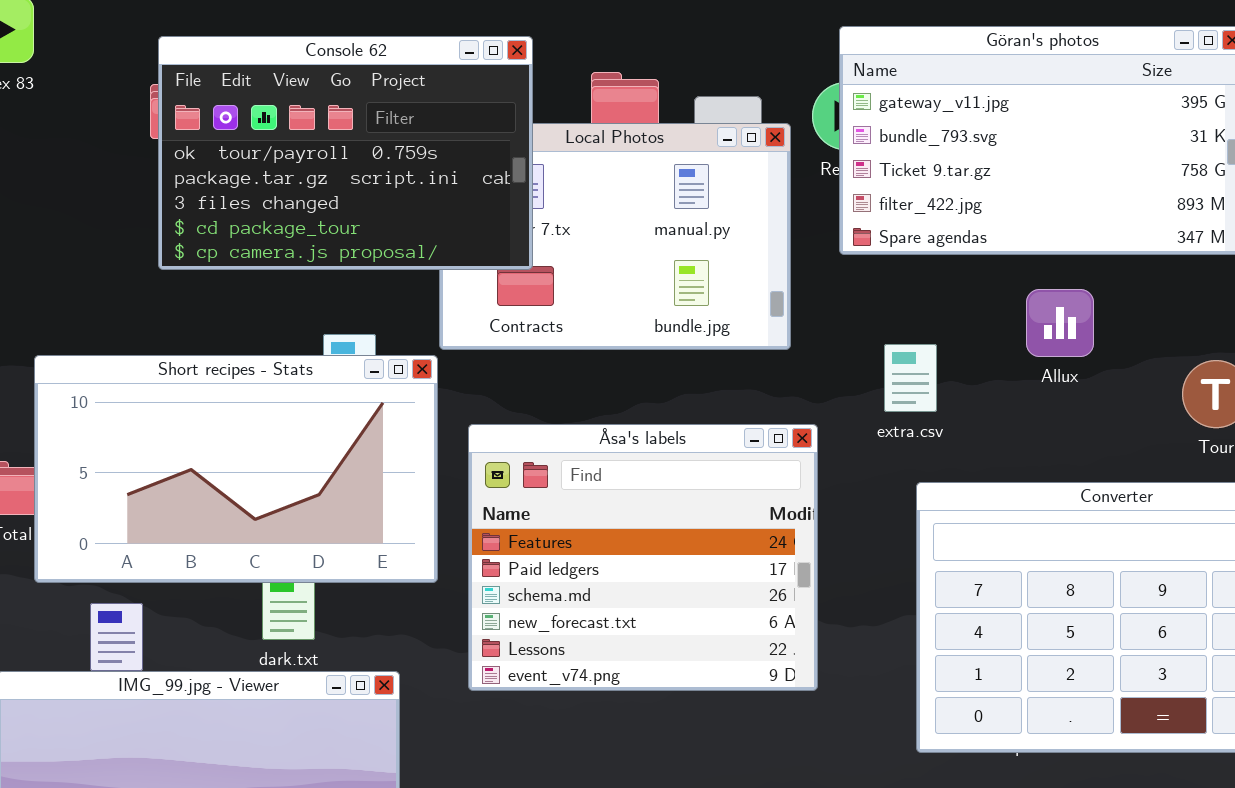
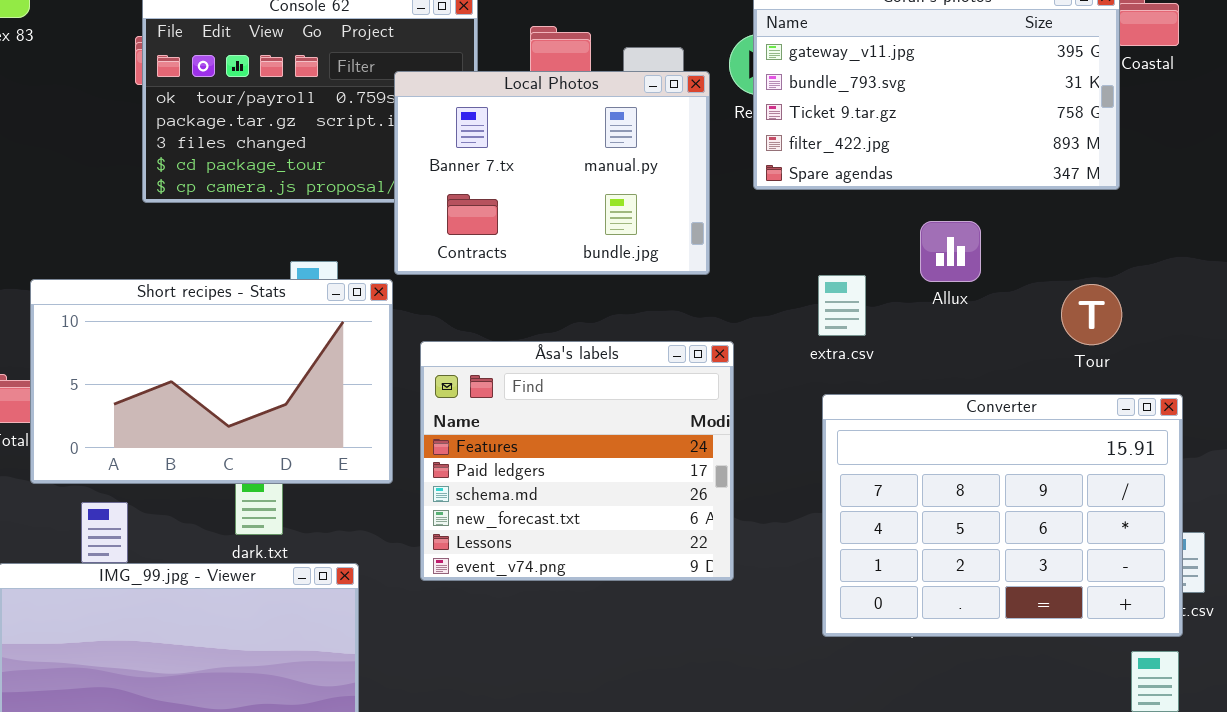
Local Photos: [439,123,791,350] -> [394,71,710,275], raised
extra.csv: [884,344,937,412] -> [818,275,866,336], moved

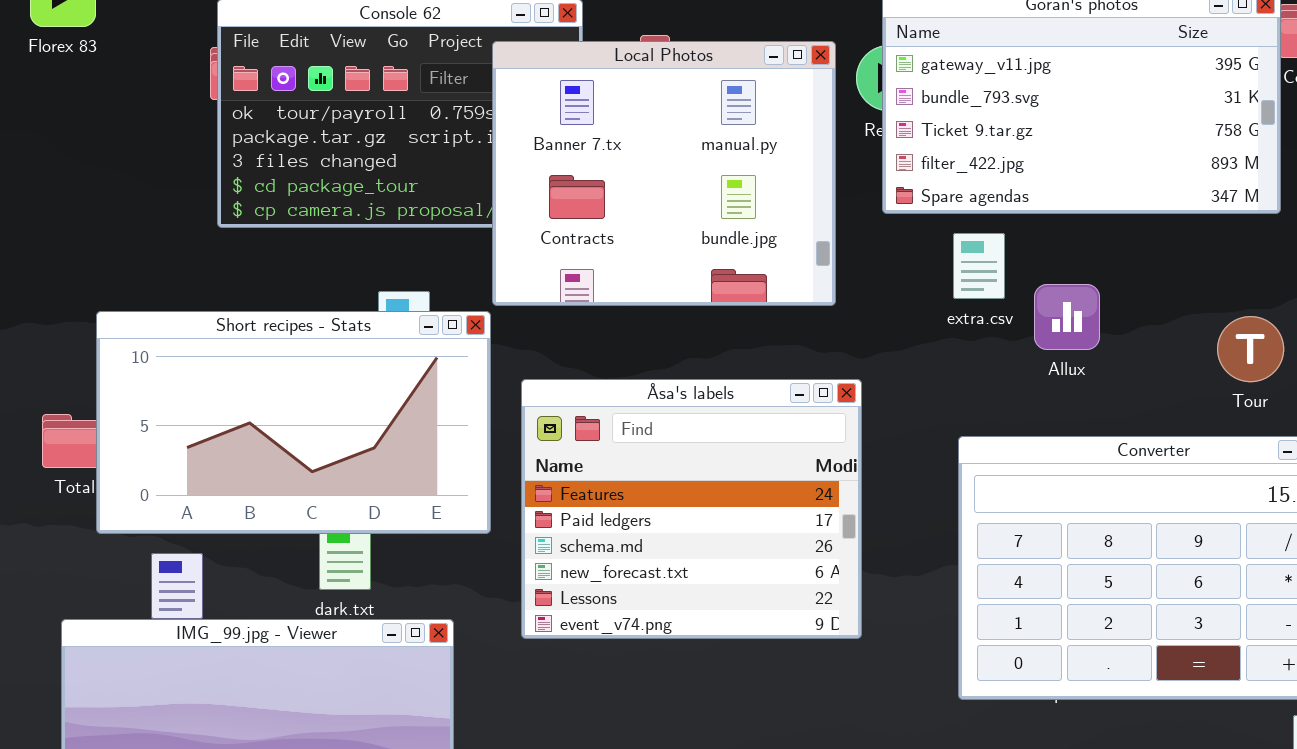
Local Photos: [394,71,710,275] -> [492,41,836,306], resized
Allux: [920,221,981,282] -> [1034,284,1100,350], moved
extra.csv: [818,275,866,336] -> [953,233,1005,299], moved

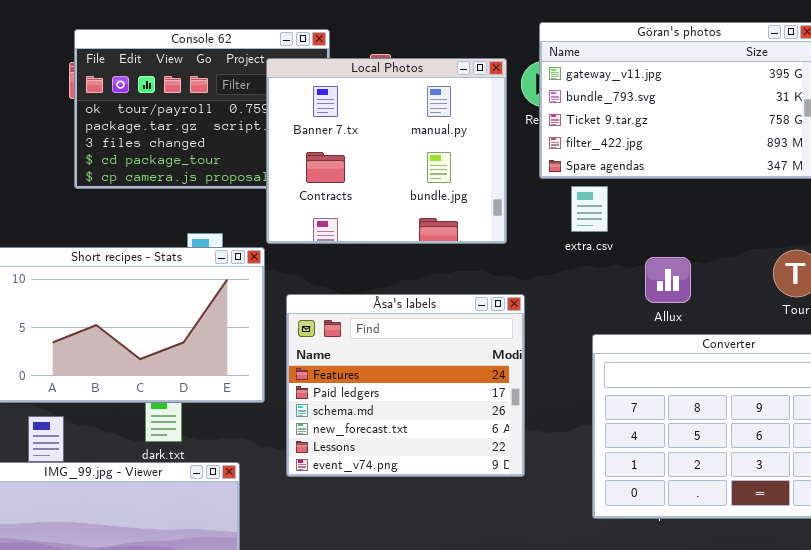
extra.csv: [953,233,1005,299] -> [571,186,608,232], moved
Allux: [1034,284,1100,350] -> [645,257,691,303], moved

